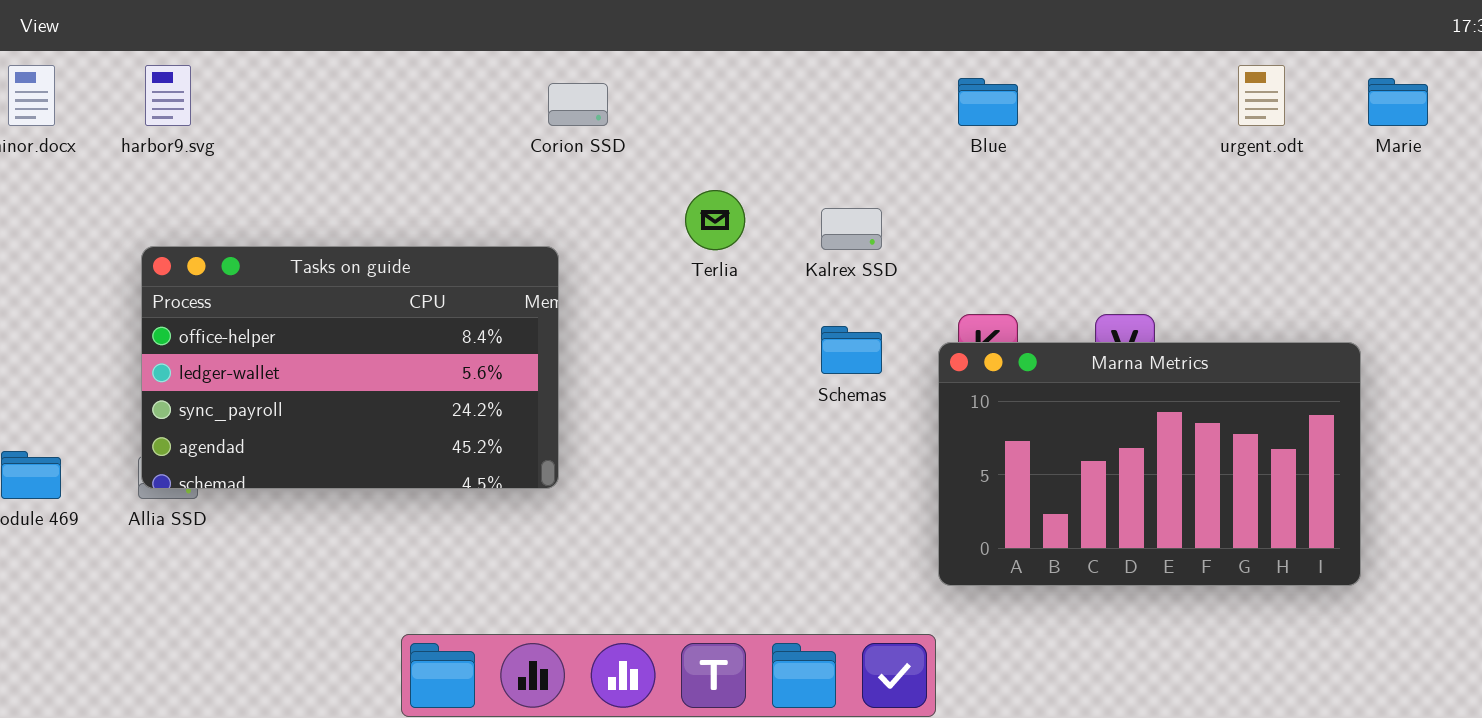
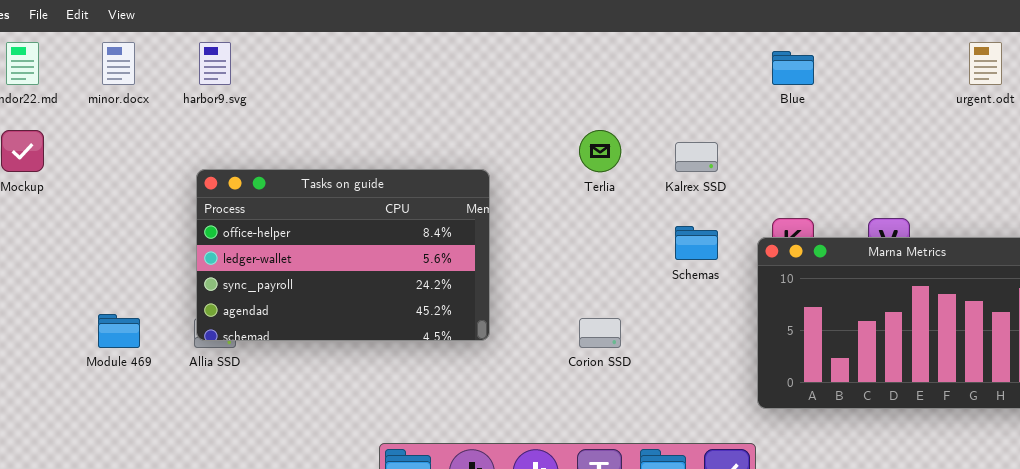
Corion SSD: [548,83,608,126] -> [579,318,621,348], moved

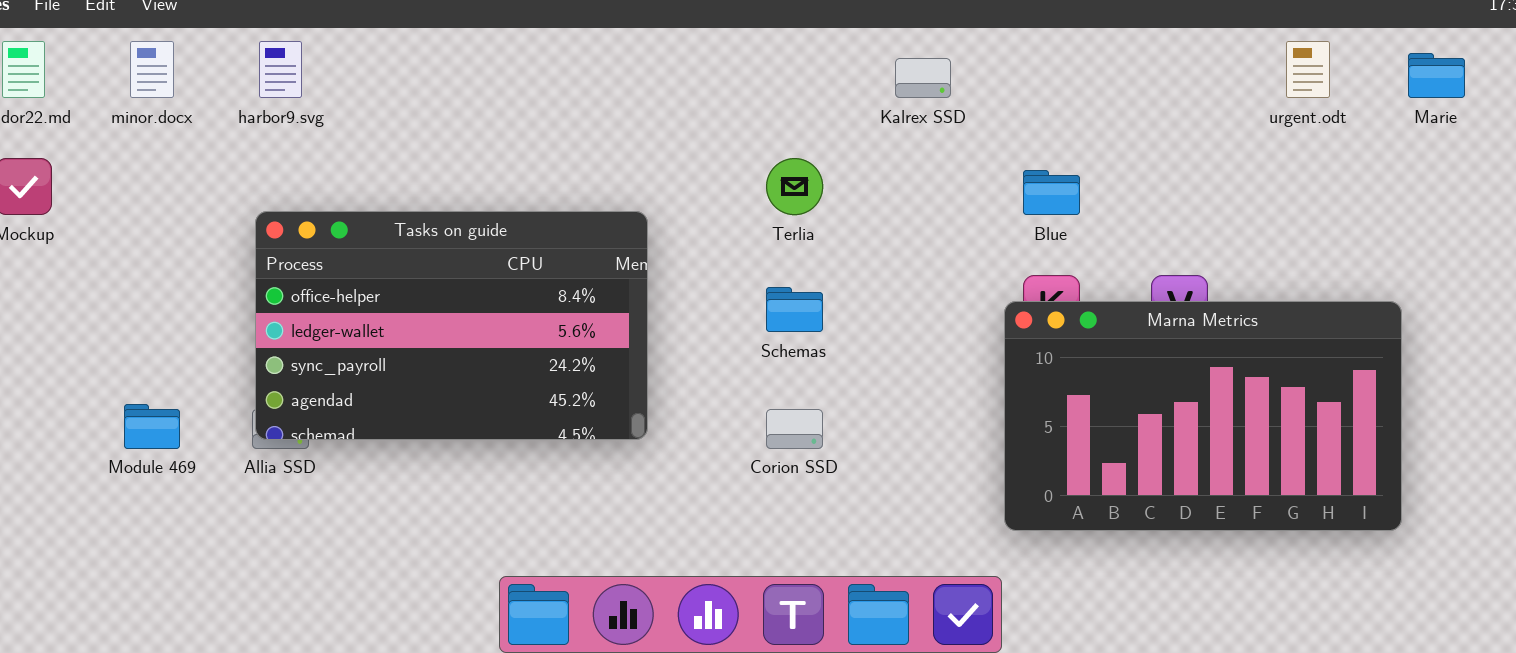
Blue: [772,51,814,85] -> [1023,170,1080,215], moved
Kalrex SSD: [675,142,718,172] -> [895,58,951,98], moved
Schemas: [675,226,718,260] -> [766,287,823,332], moved

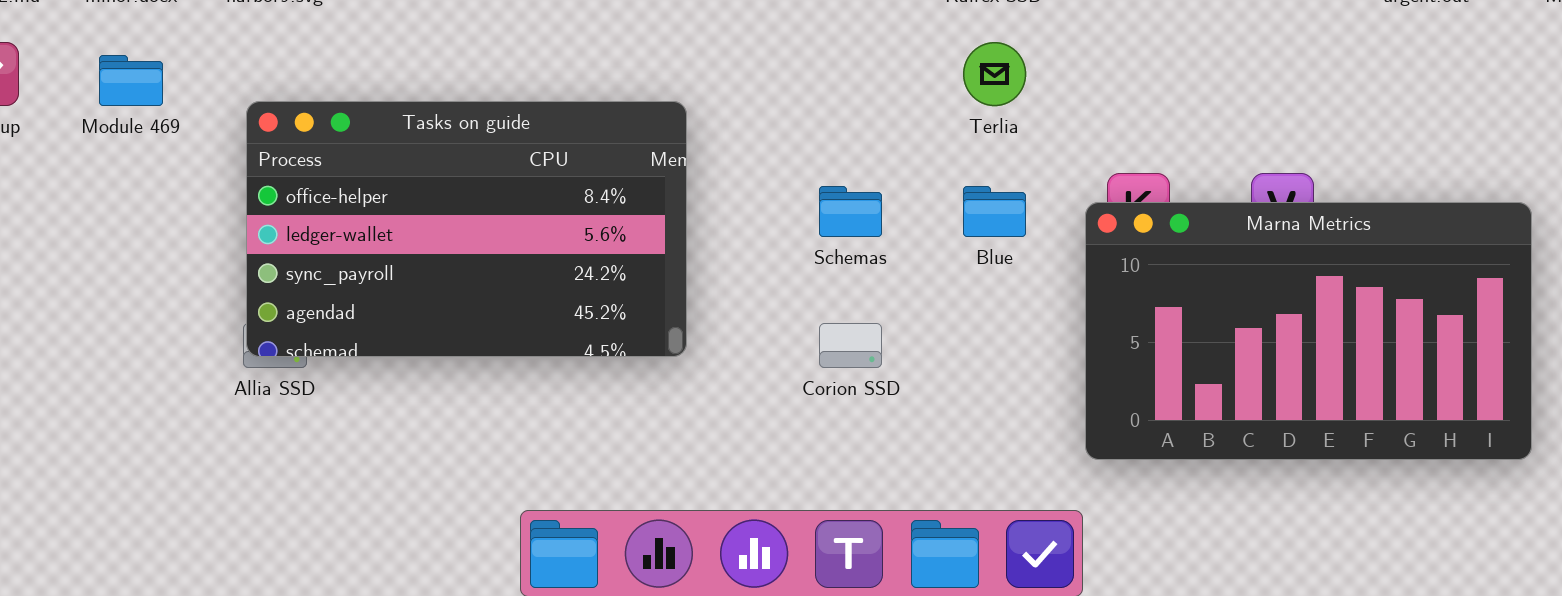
Terlia: [766,158,823,215] -> [963,42,1026,106], moved
Blue: [1023,170,1080,215] -> [963,186,1026,237], moved
Module 469: [124,404,180,449] -> [99,55,163,106], moved

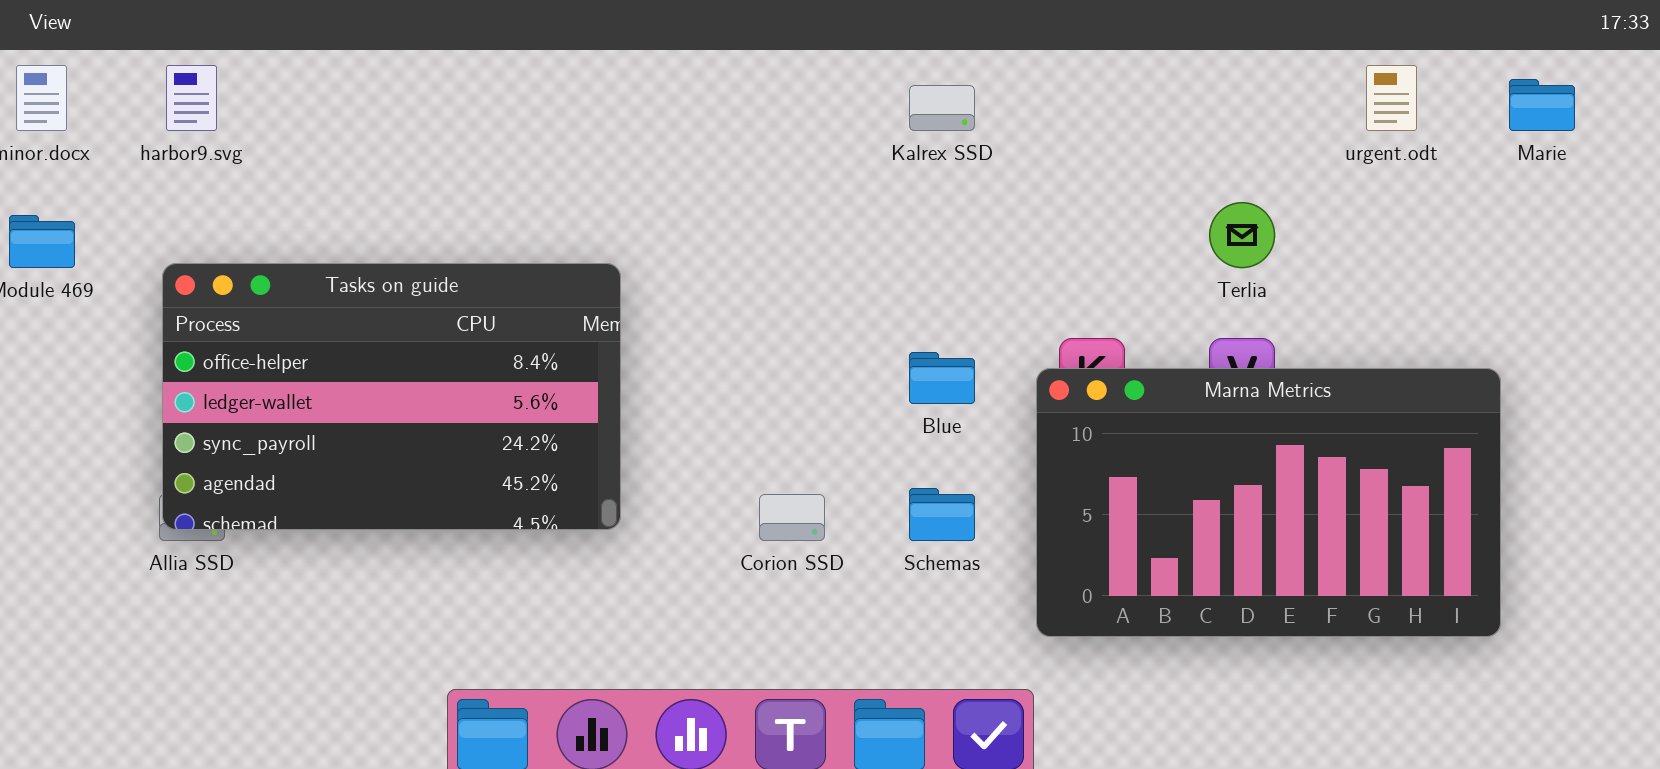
Terlia: [963,42,1026,106] -> [1209,202,1275,268], moved
Schemas: [819,186,882,237] -> [909,488,975,541], moved

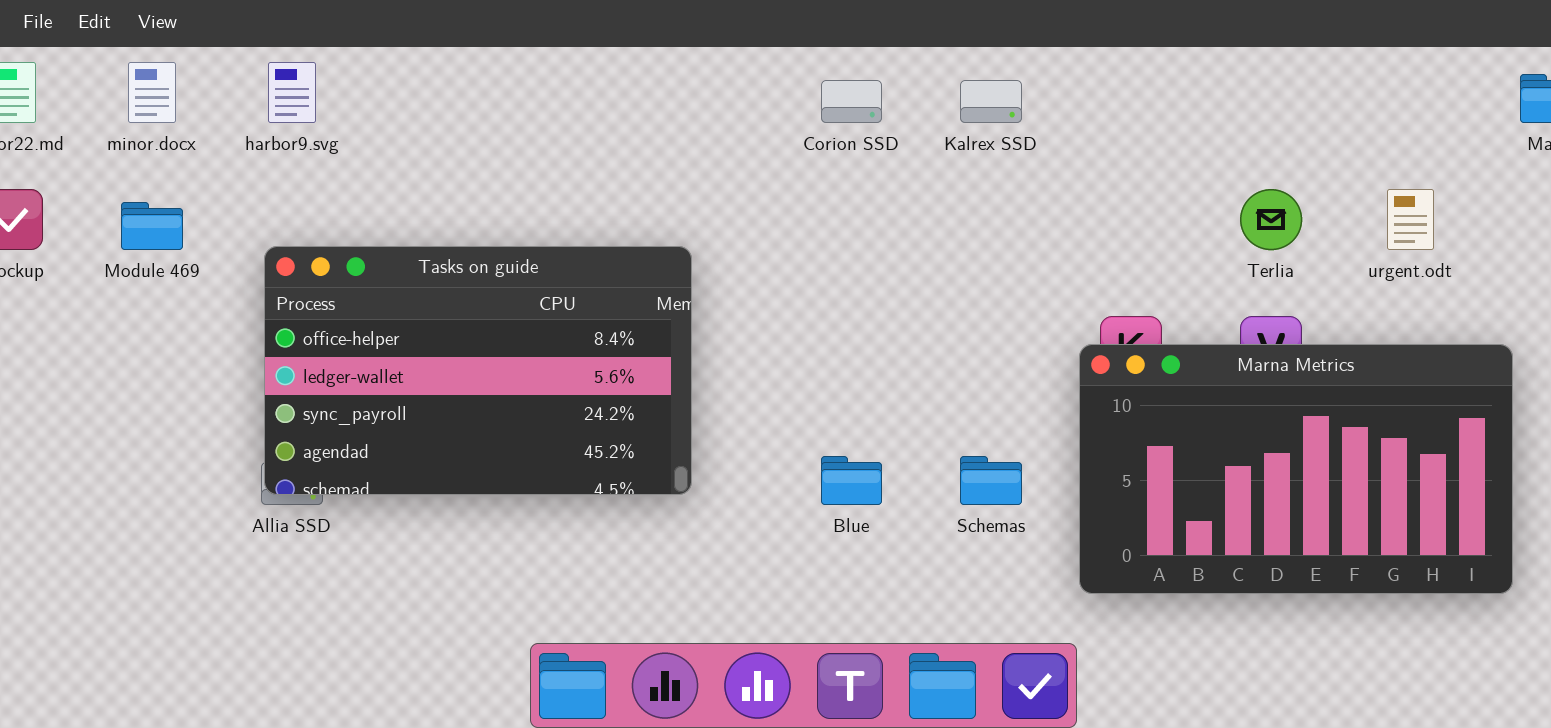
urgent.odt: [1366,65,1417,131] -> [1387,189,1434,250], moved
Blue: [909,352,975,404] -> [821,456,882,505], moved
Corion SSD: [759,494,825,541] -> [821,80,882,123], moved

